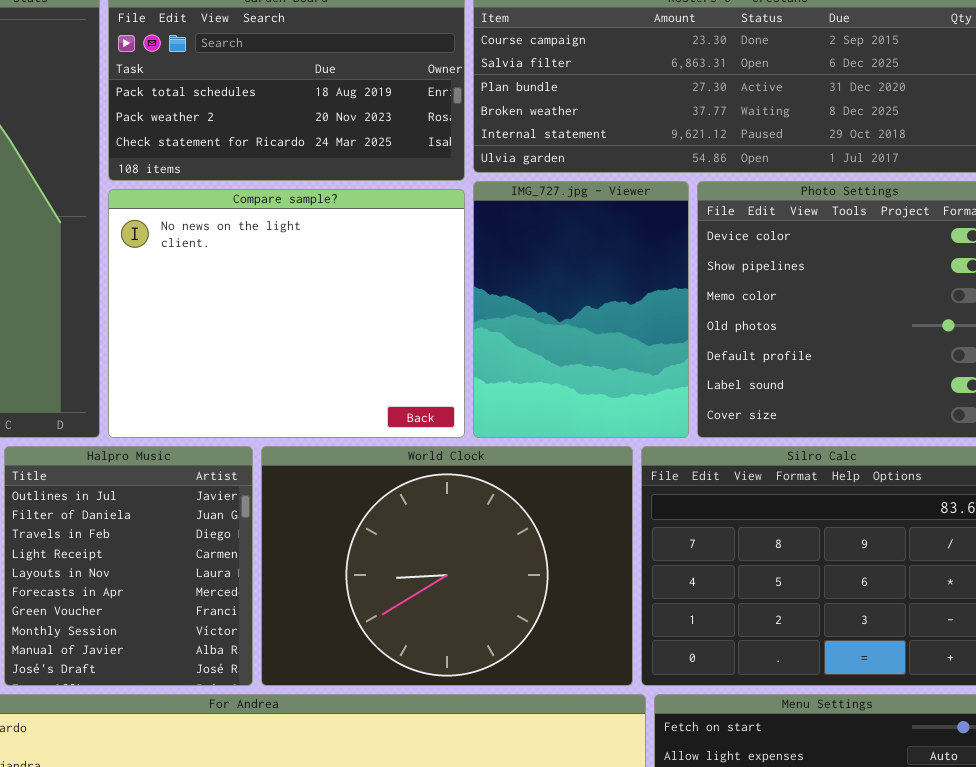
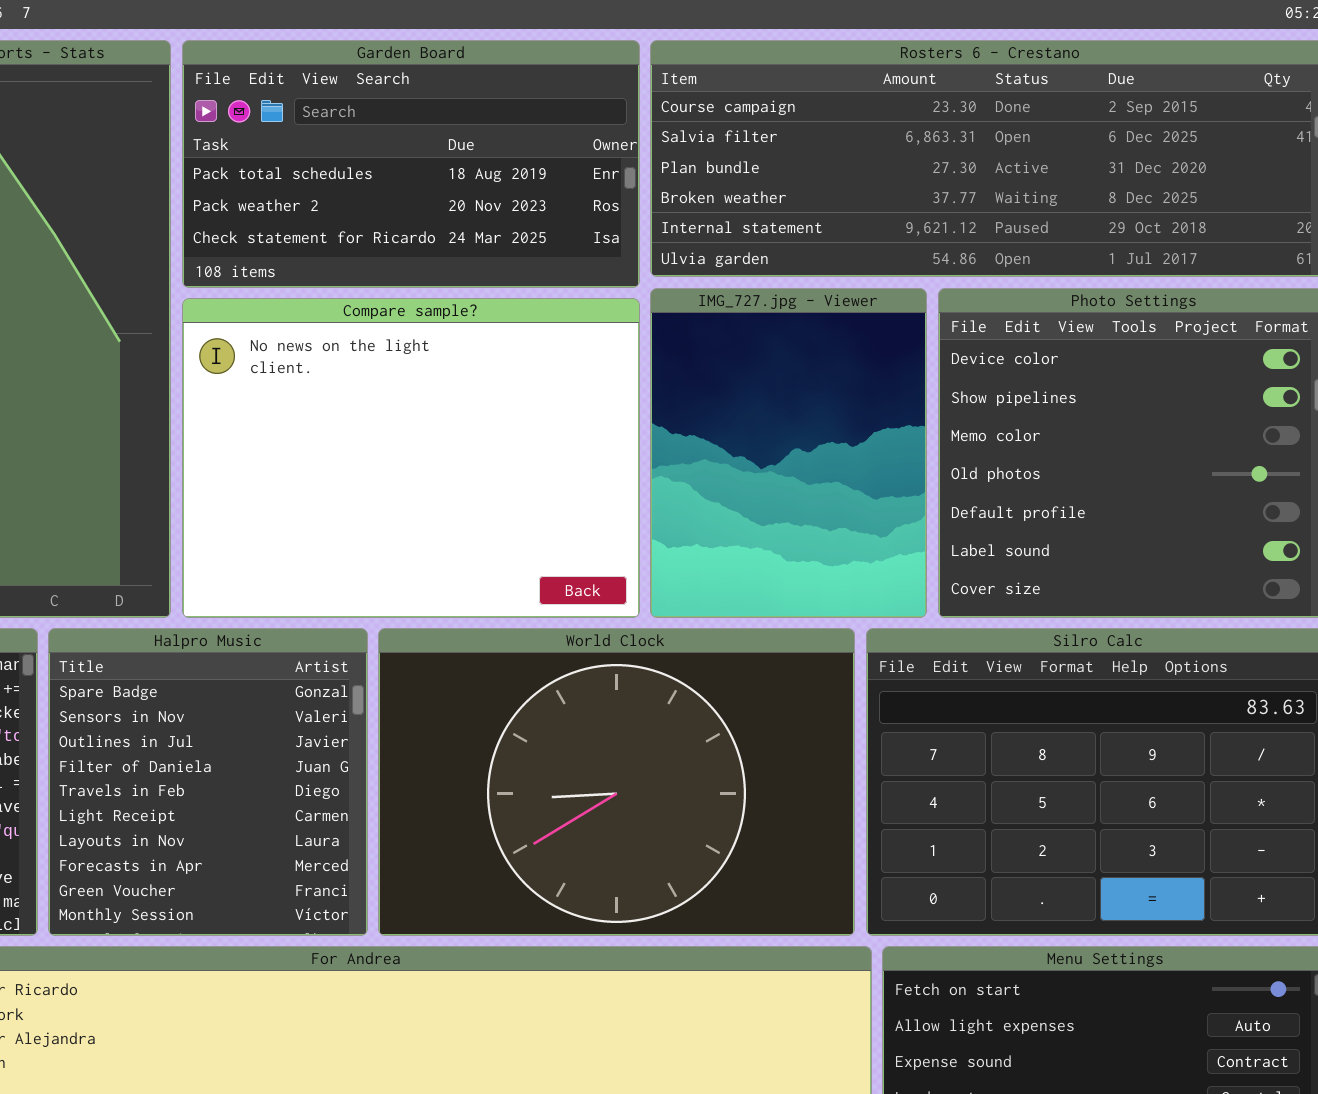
Halpro Music: [4,446,253,686] -> [48,628,368,936], scrolled up 2 rows

